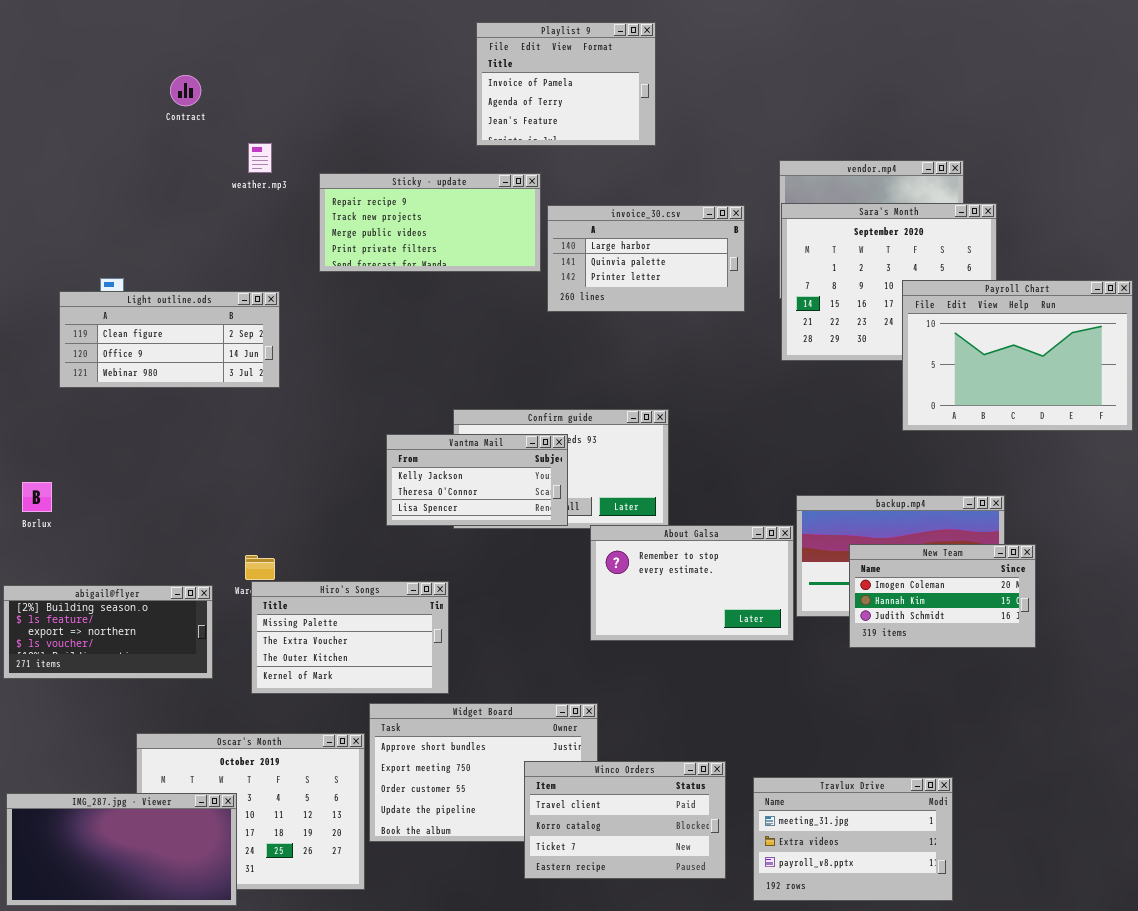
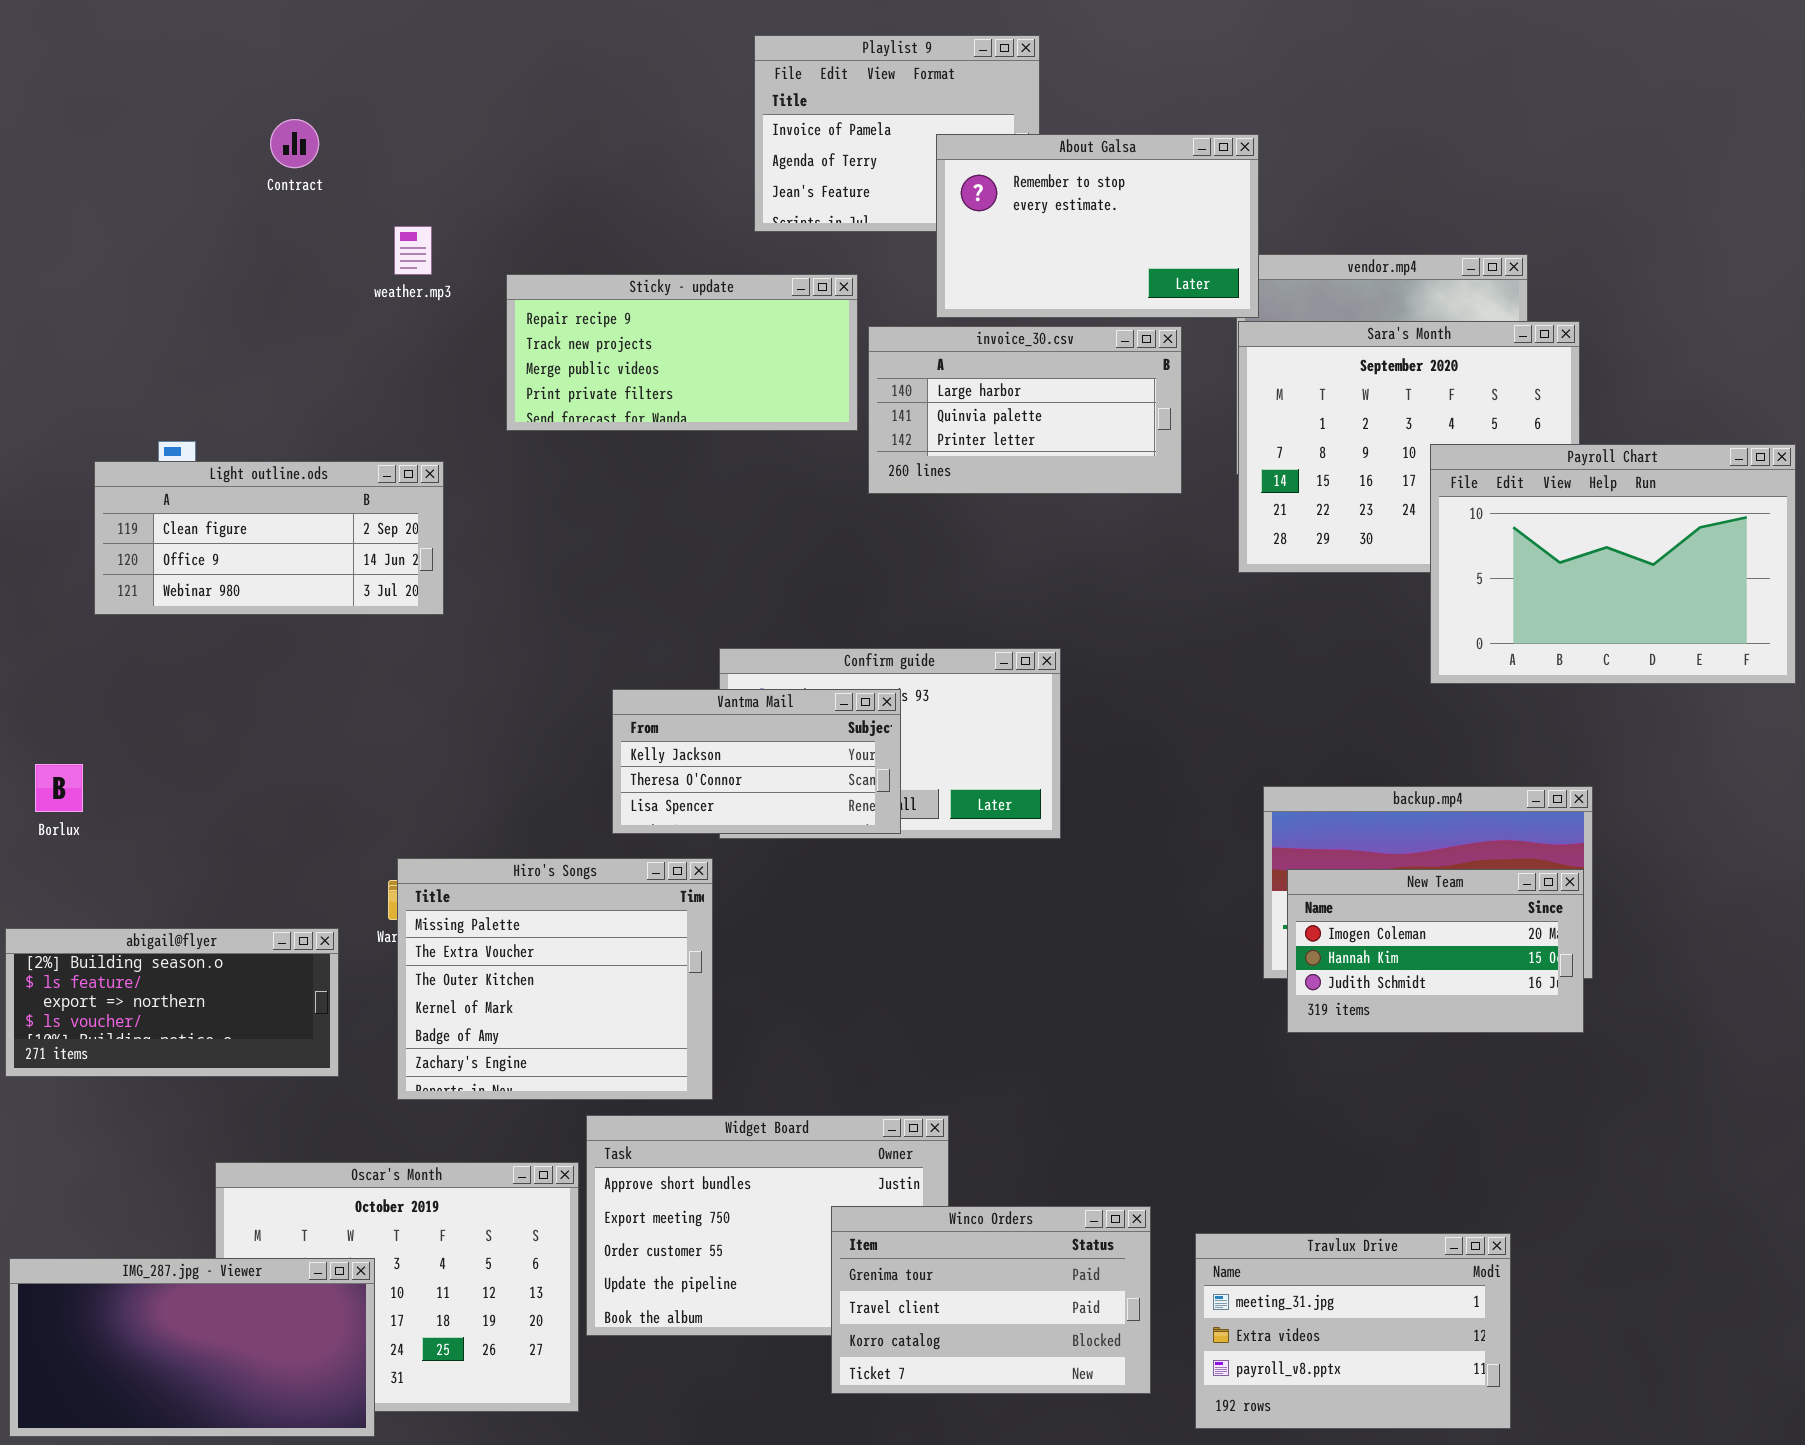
About Galsa: [590,525,794,641] -> [936,134,1259,318], moved
New Team: [849,544,1036,648] -> [1287,869,1584,1033], moved
Hiro's Songs: [251,581,449,694] -> [397,858,713,1100], resized
Winco Orders: [524,761,726,879] -> [831,1206,1151,1394], scrolled up 1 row

